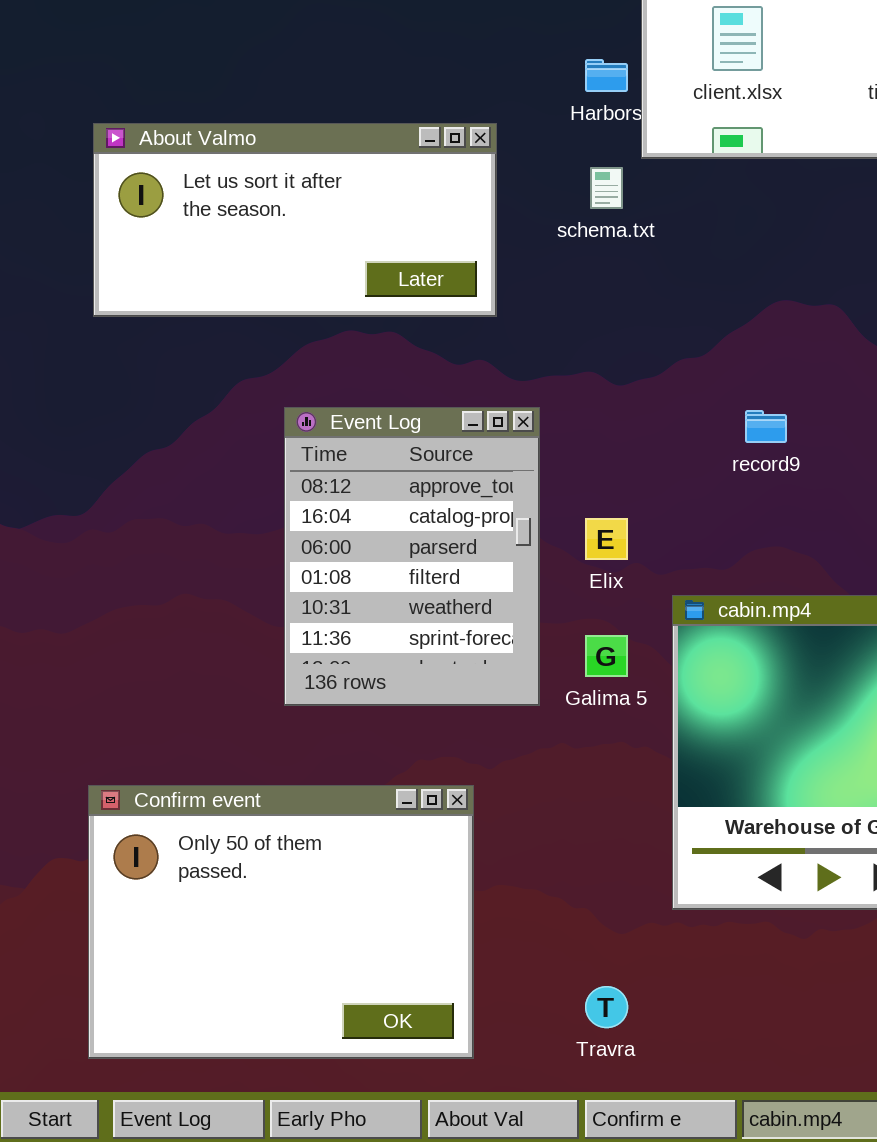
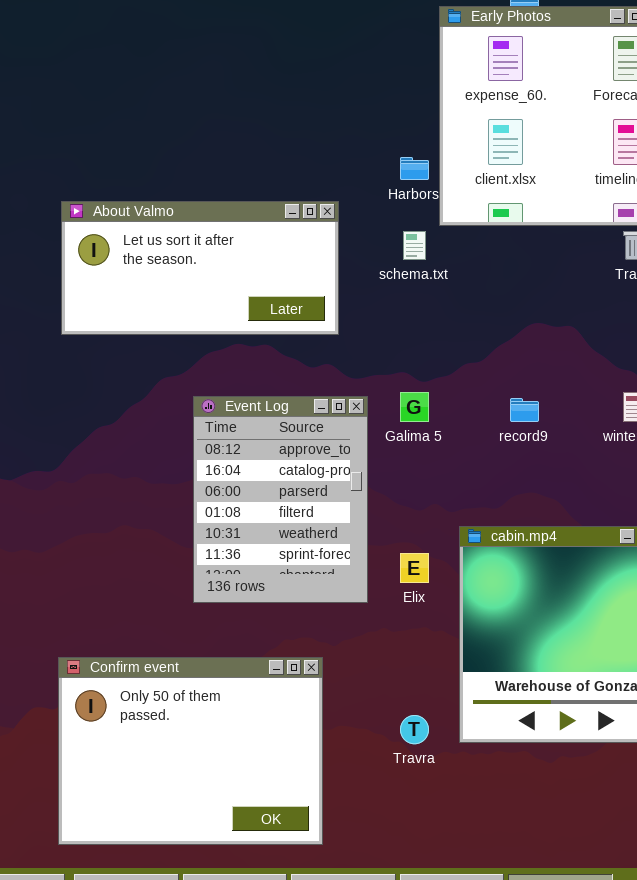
Elix: [585,518,628,560] -> [400,553,429,583], moved
Galima 5: [585,635,628,677] -> [400,392,429,422], moved
Travra: [585,986,628,1028] -> [400,715,429,744], moved

